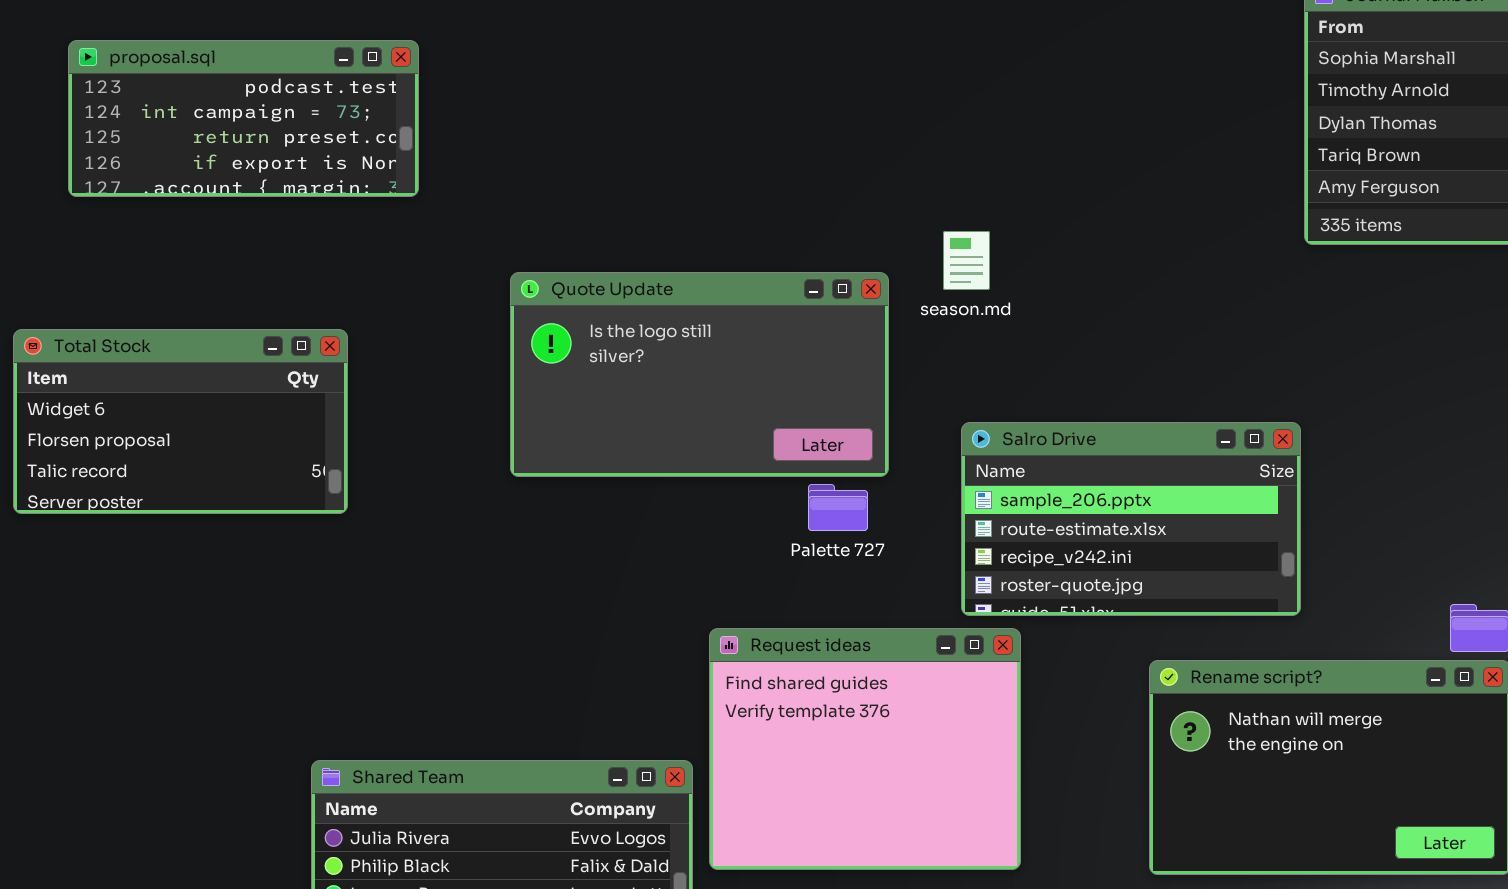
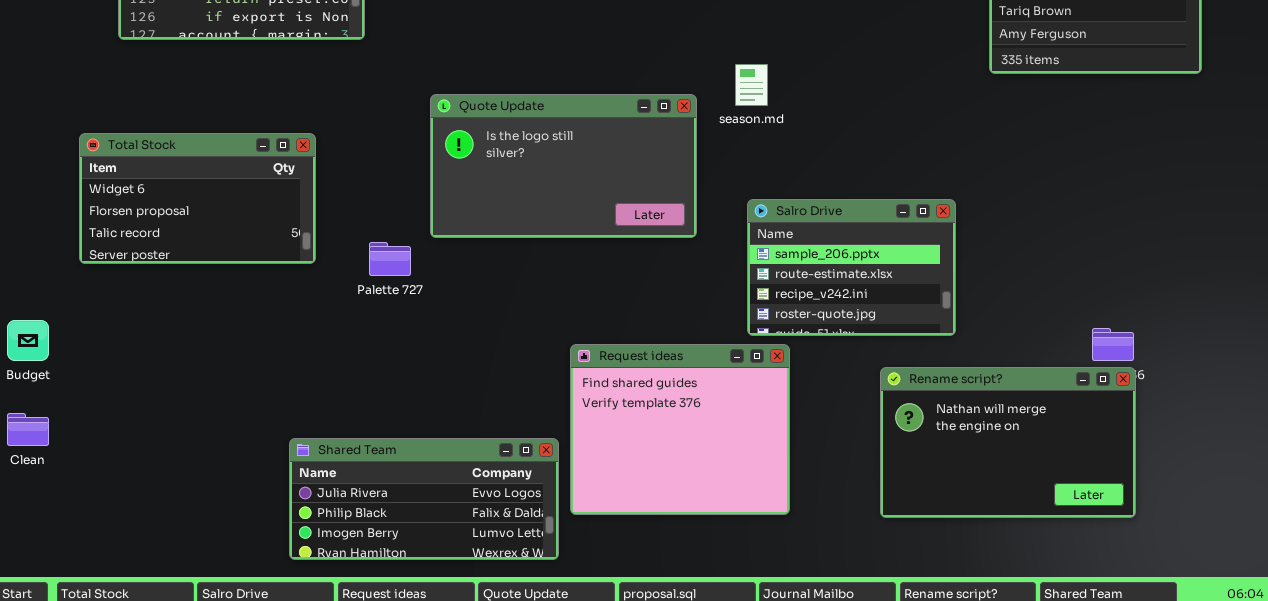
Salro Drive: [961,422,1301,616] -> [747,199,956,336], resized
Palette 727: [808,484,868,531] -> [369,242,411,276], moved

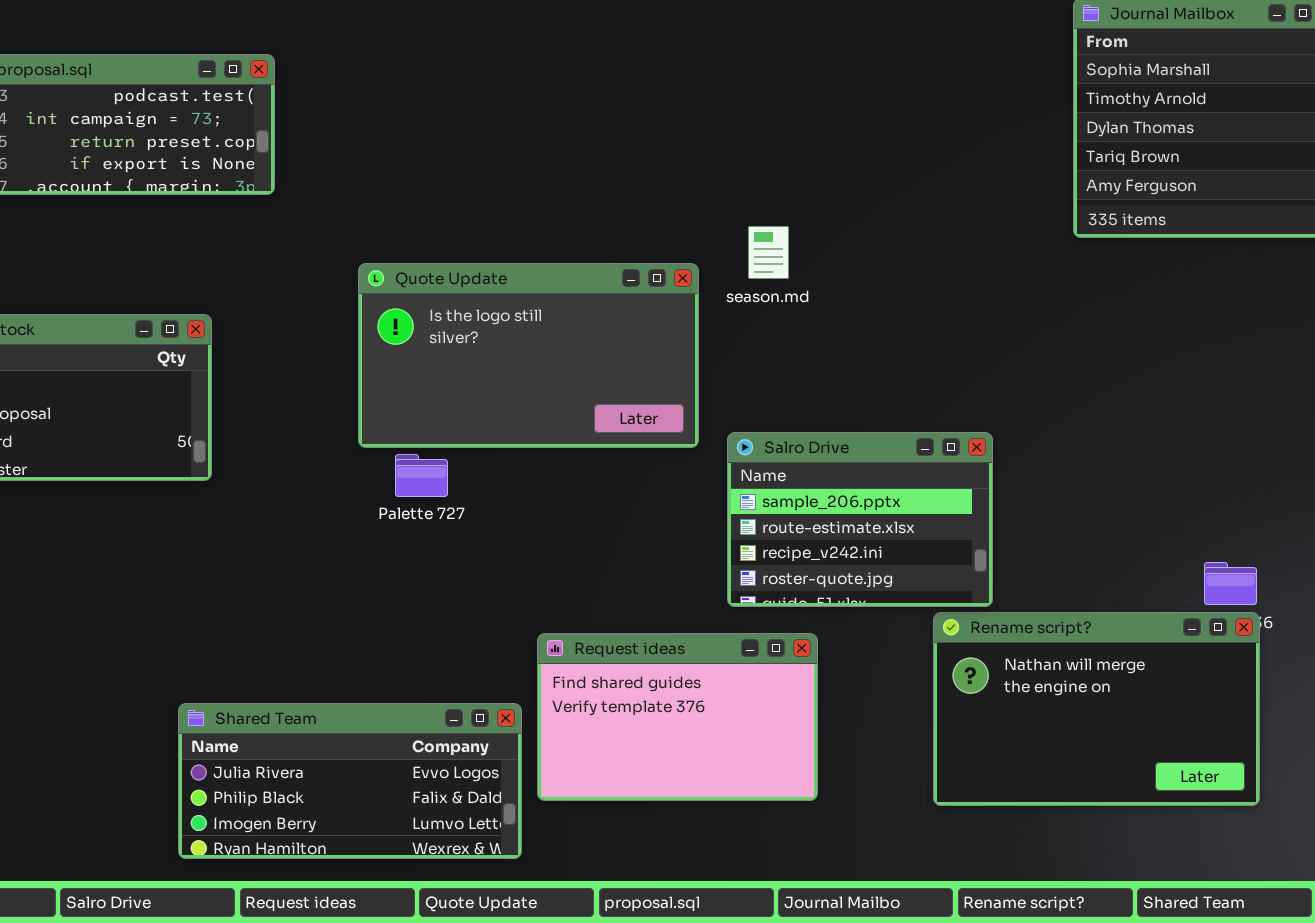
Salro Drive: [747,199,956,336] -> [727,432,993,607], moved
Palette 727: [369,242,411,276] -> [395,454,448,497], moved
Request ideas: [570,344,790,515] -> [537,633,818,801], resized

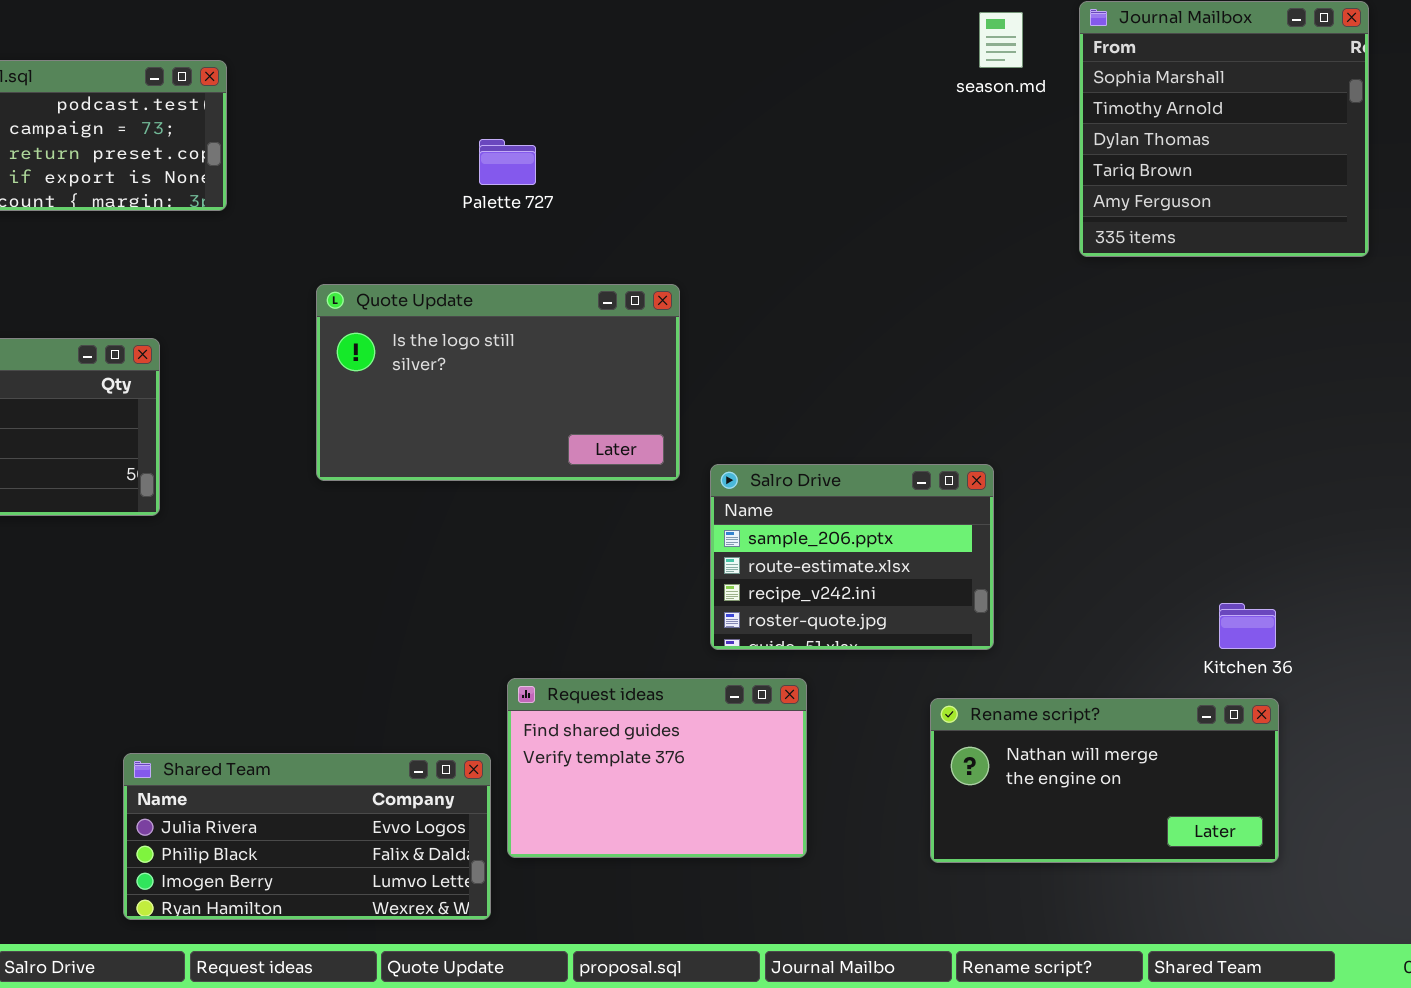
season.md: [748,226,789,279] -> [979,12,1023,68], moved
Palette 727: [395,454,448,497] -> [479,139,536,185], moved
Rename script?: [933,612,1260,806] -> [930,698,1279,863], resized

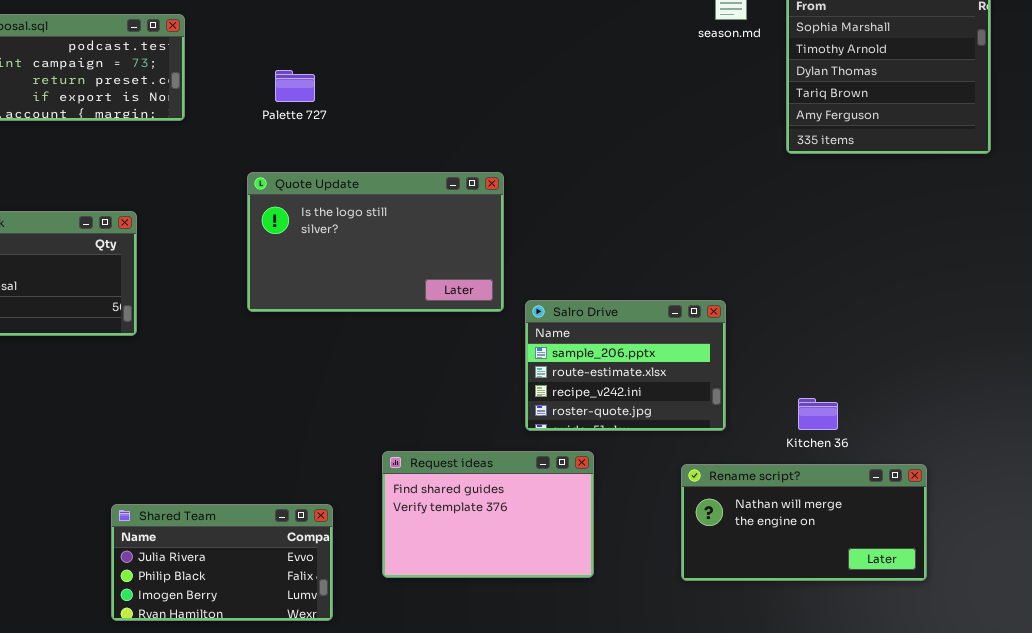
Palette 727: [479,139,536,185] -> [275,70,315,102], moved
Kitchen 36: [1219,603,1276,649] -> [798,398,838,430], moved
Shared Team: [123,753,491,920] -> [111,504,333,621], resized

